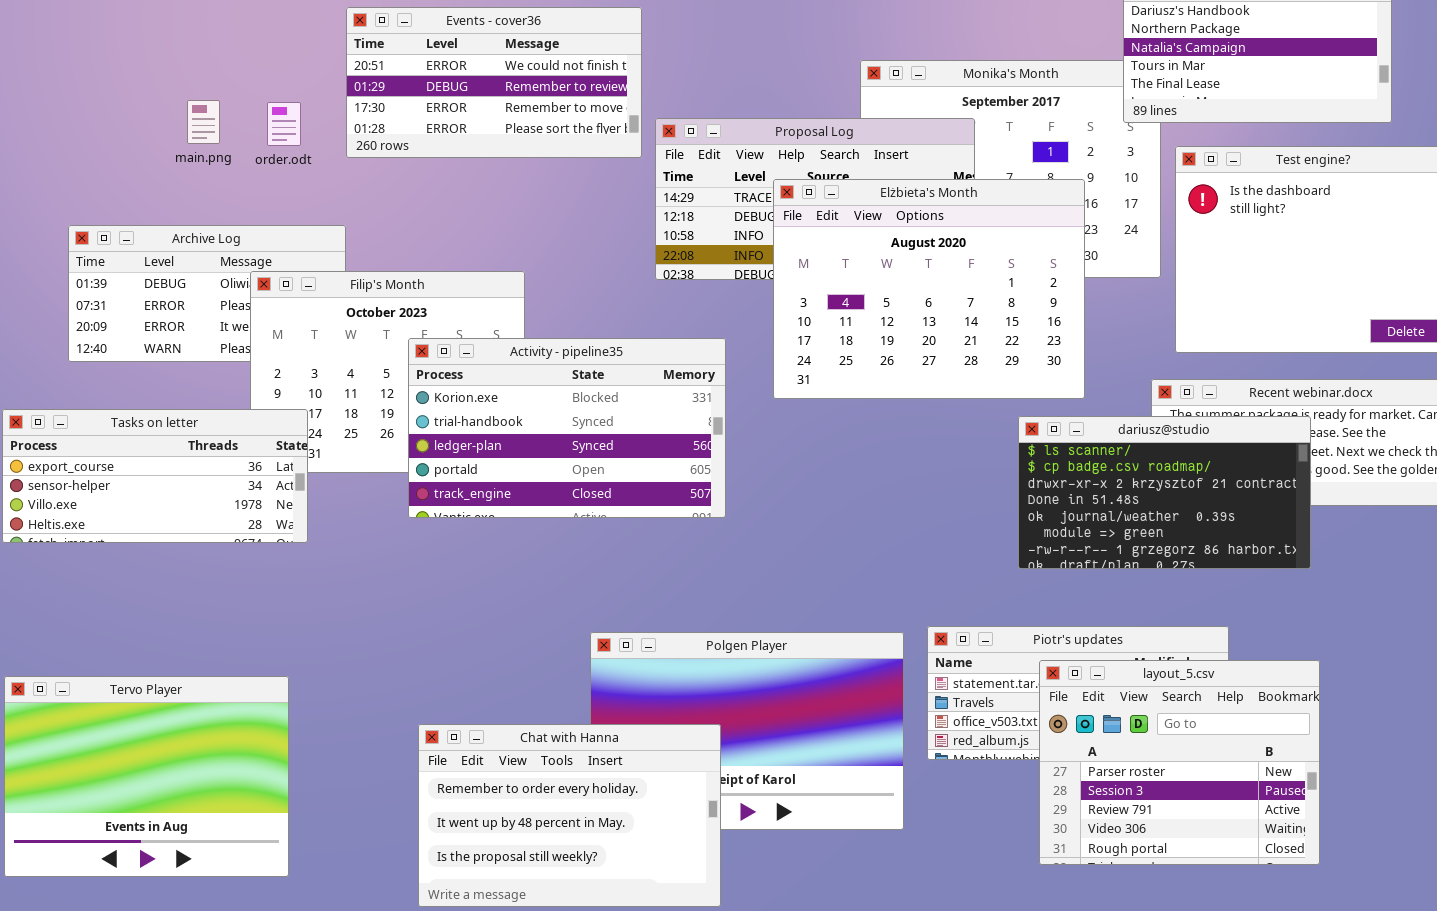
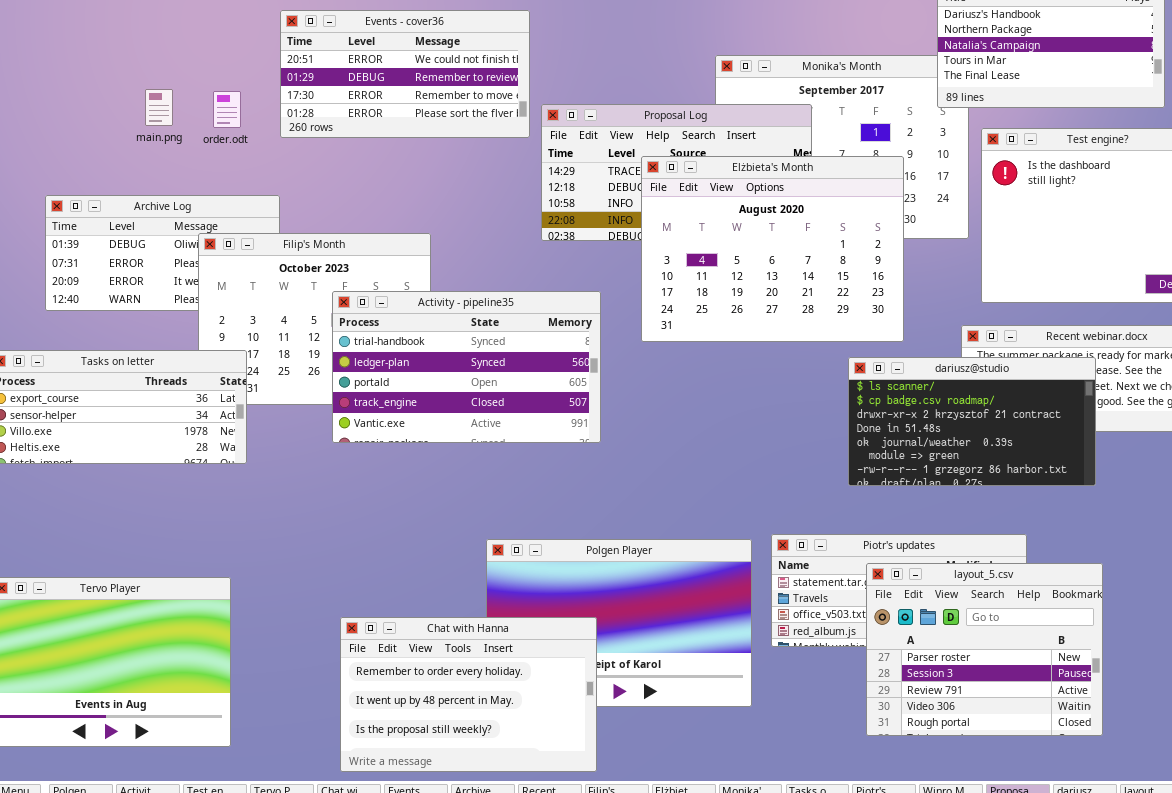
Activity - pipeline35: [408,338,726,518] -> [332,291,601,443], scrolled down 1 row

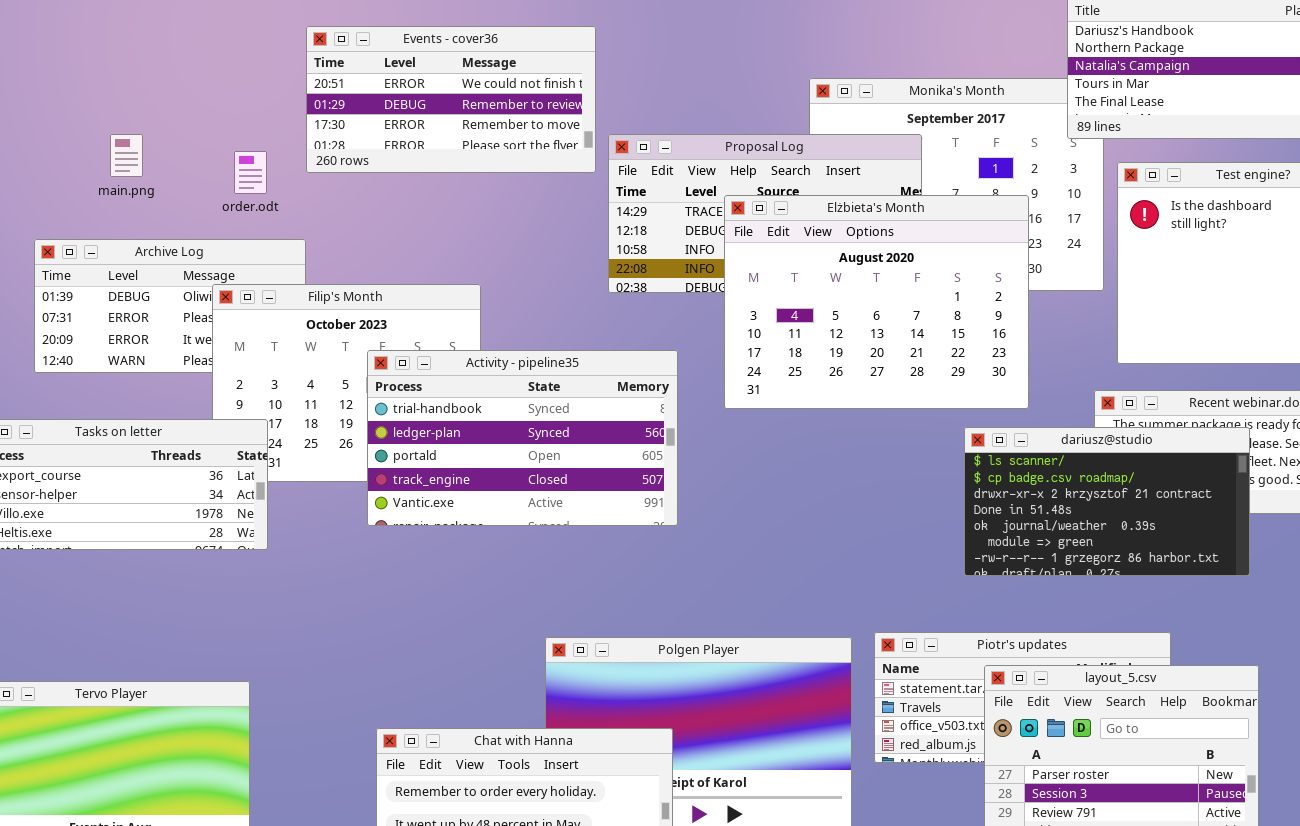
main.png: [145,89,173,126] -> [110,134,143,177], moved
order.odt: [213,91,241,128] -> [234,151,267,194], moved

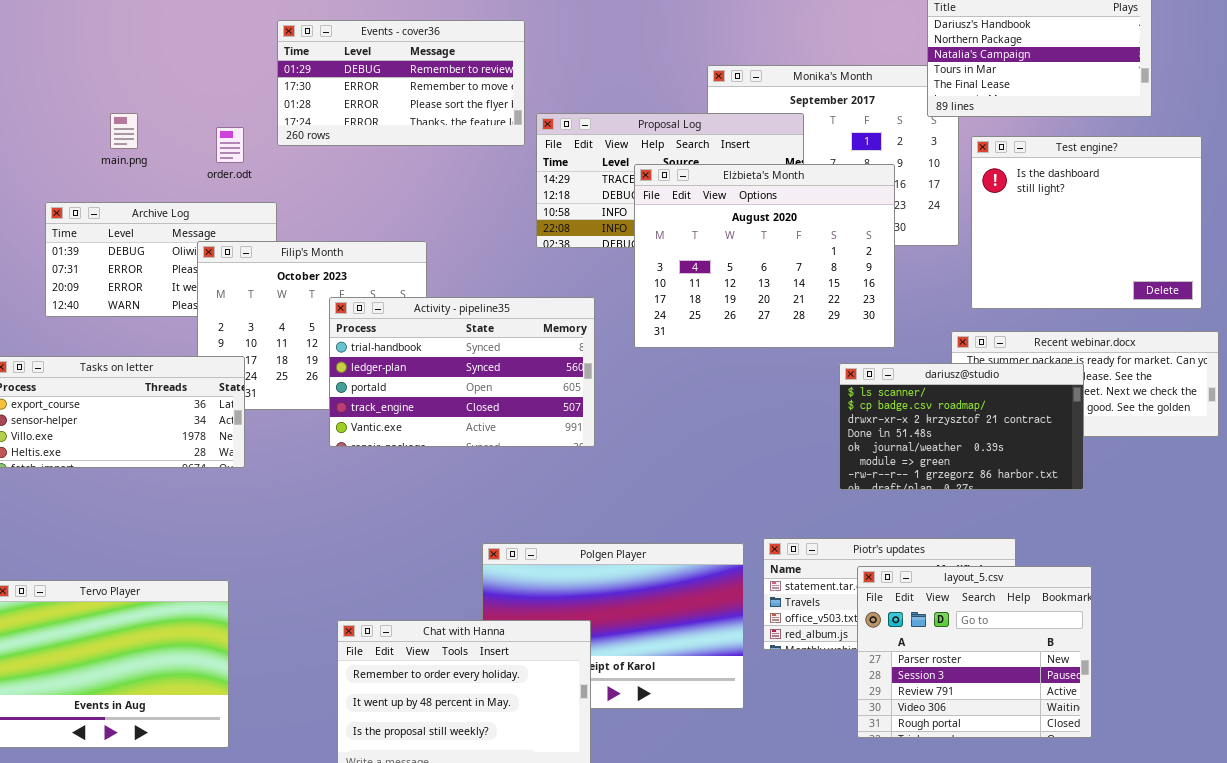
Events - cover36: [306,26,596,173] -> [277,20,525,146], scrolled down 1 row

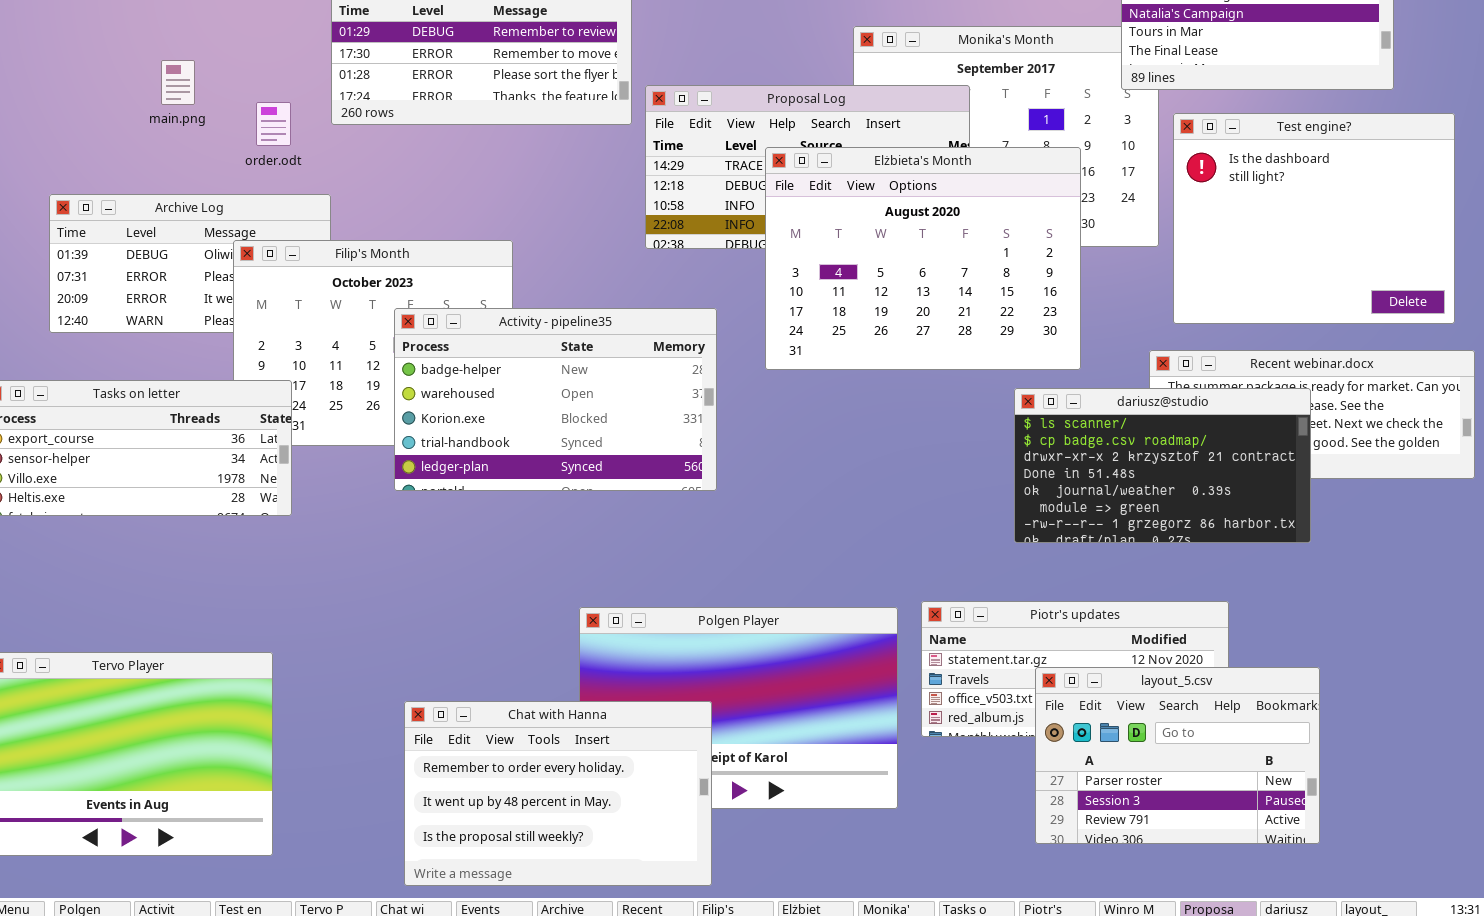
main.png: [110,113,138,149] -> [161,60,195,105], moved
Activity - pipeline35: [329,297,595,447] -> [394,308,717,491], scrolled up 3 rows
layout_5.csv: [857,566,1092,738] -> [1035,667,1320,844], resized

